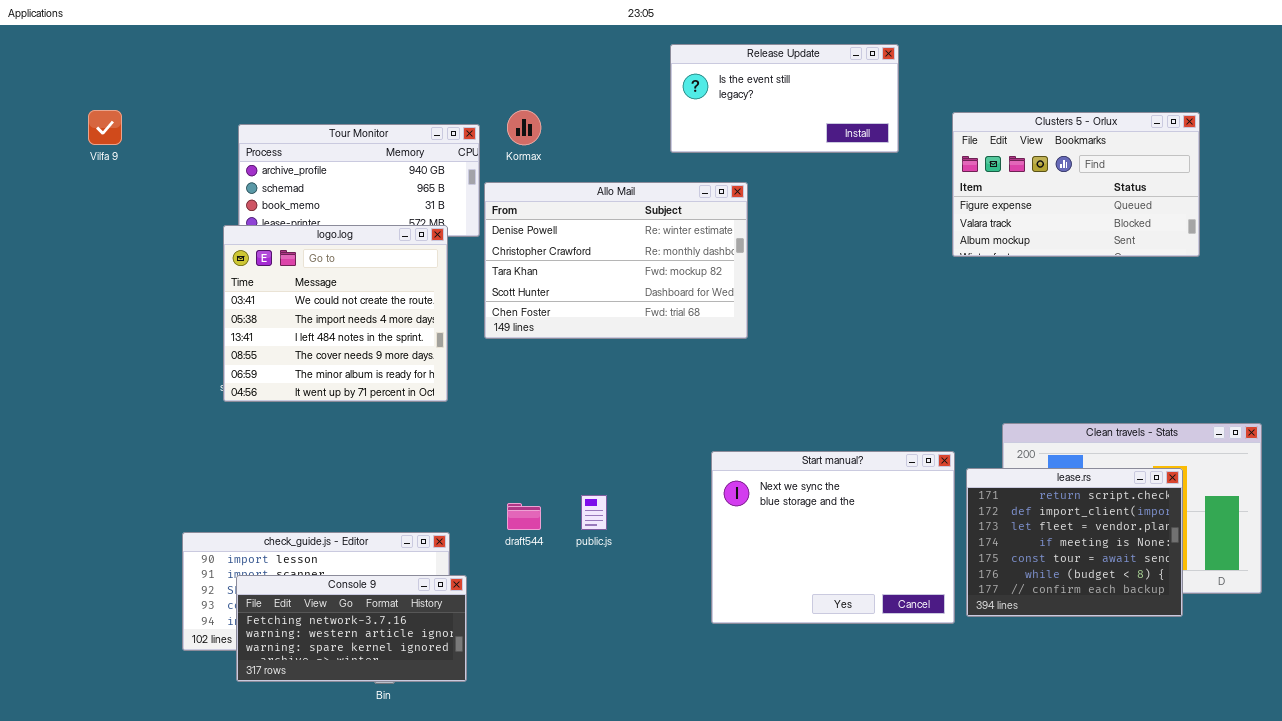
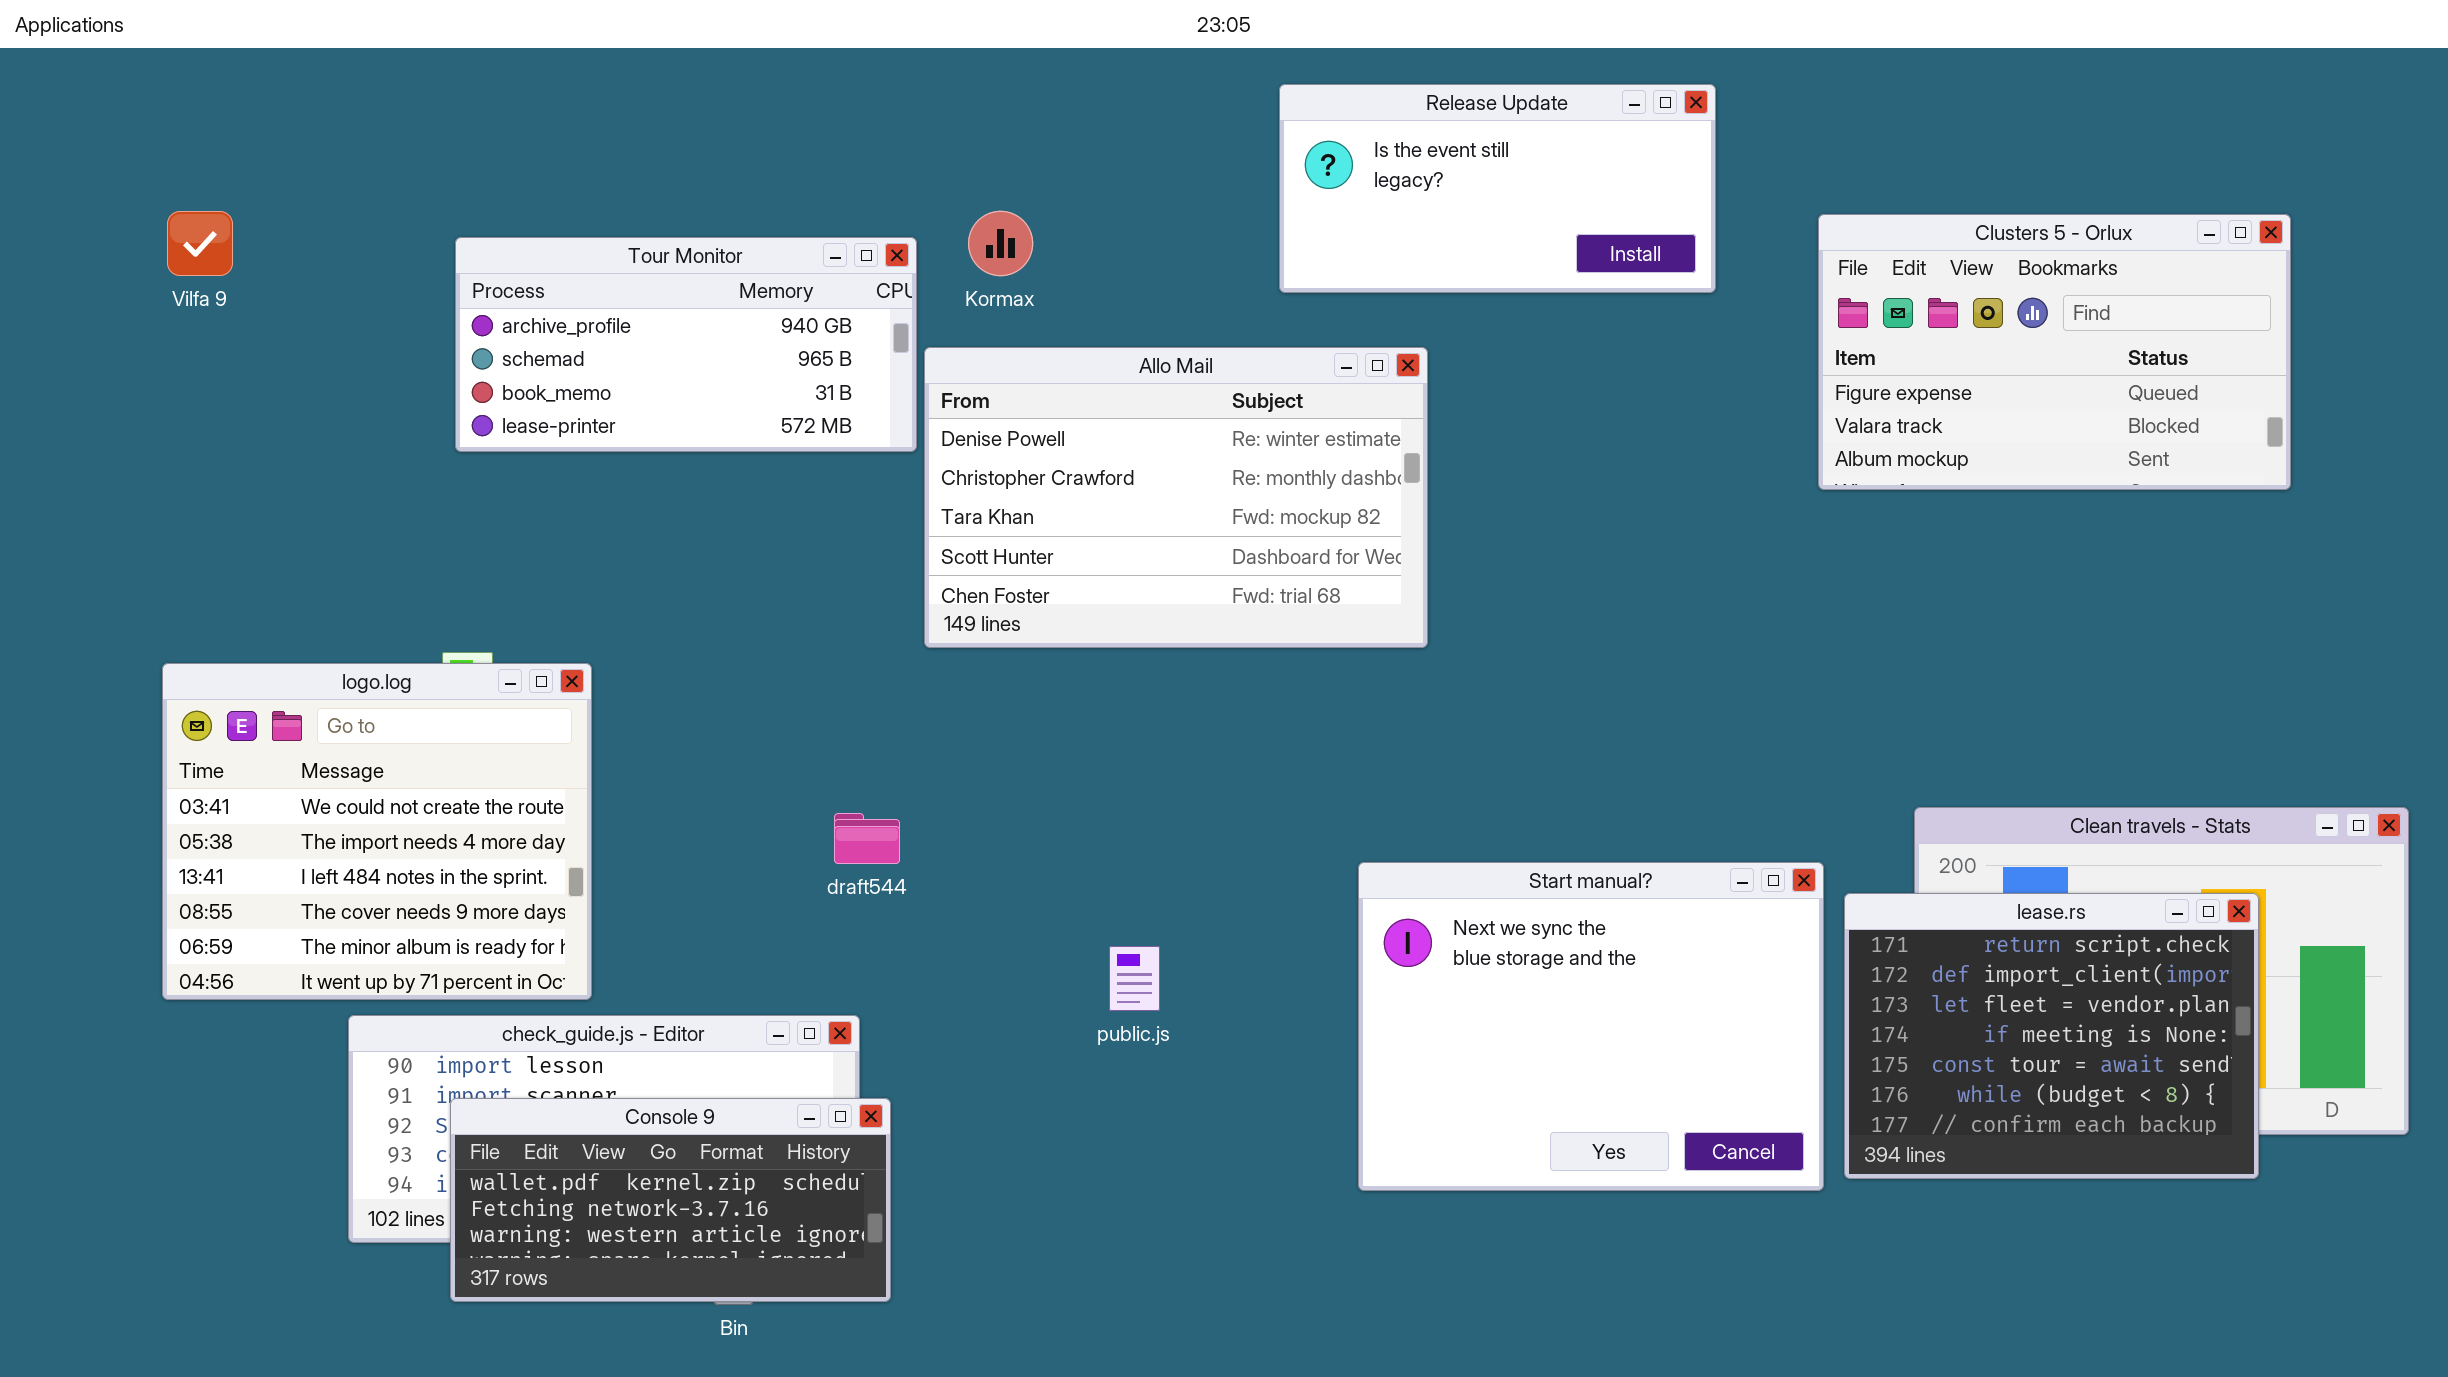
logo.log: [223,225,448,402] -> [162,663,592,1000], moved
draft544: [507,503,541,530] -> [834,813,900,864], moved
Console 9: [236,575,467,682] -> [450,1098,891,1302], scrolled up 1 row

